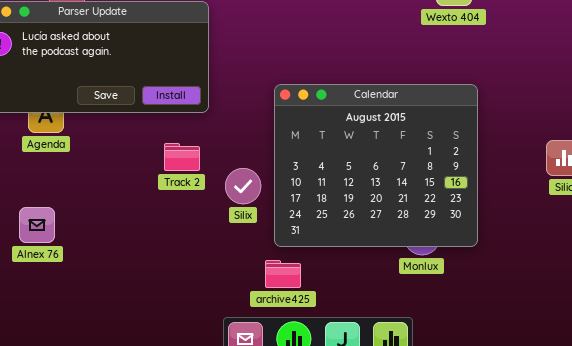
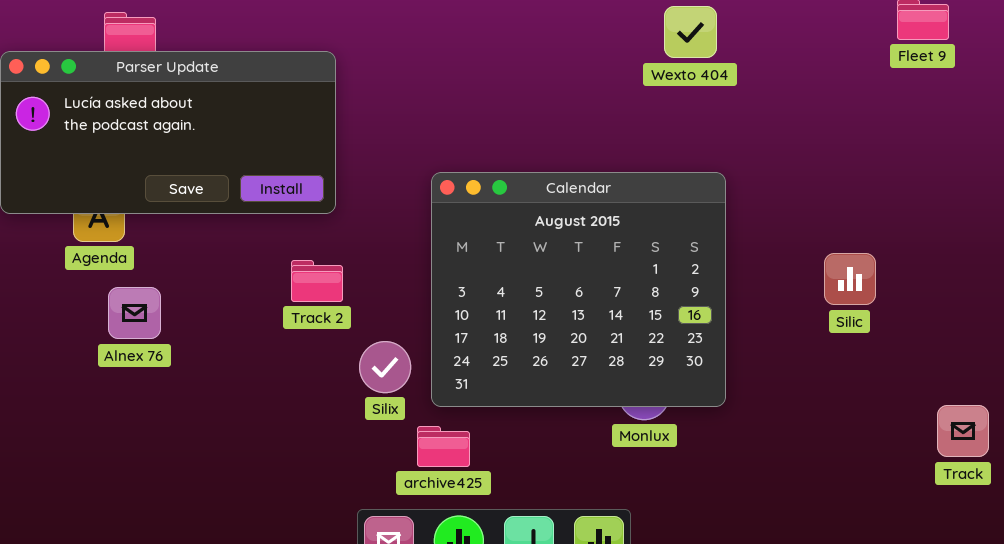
Track 2: [164,143,200,171] -> [291,260,343,302], moved
Silix: [225,168,261,204] -> [359,341,411,393], moved
Alnex 76: [19,207,55,243] -> [108,287,161,339], moved

